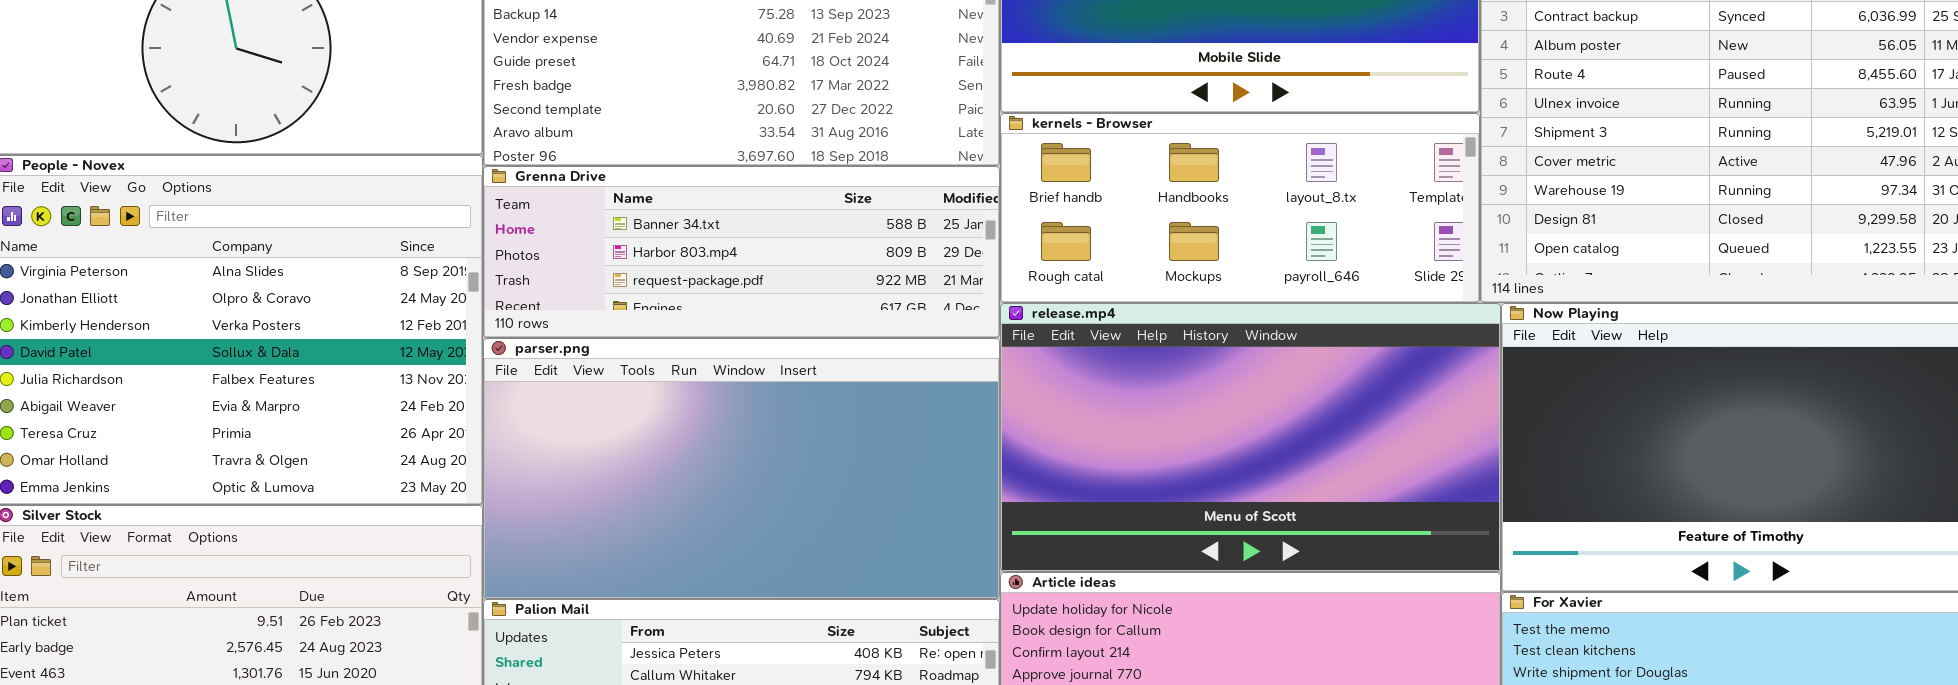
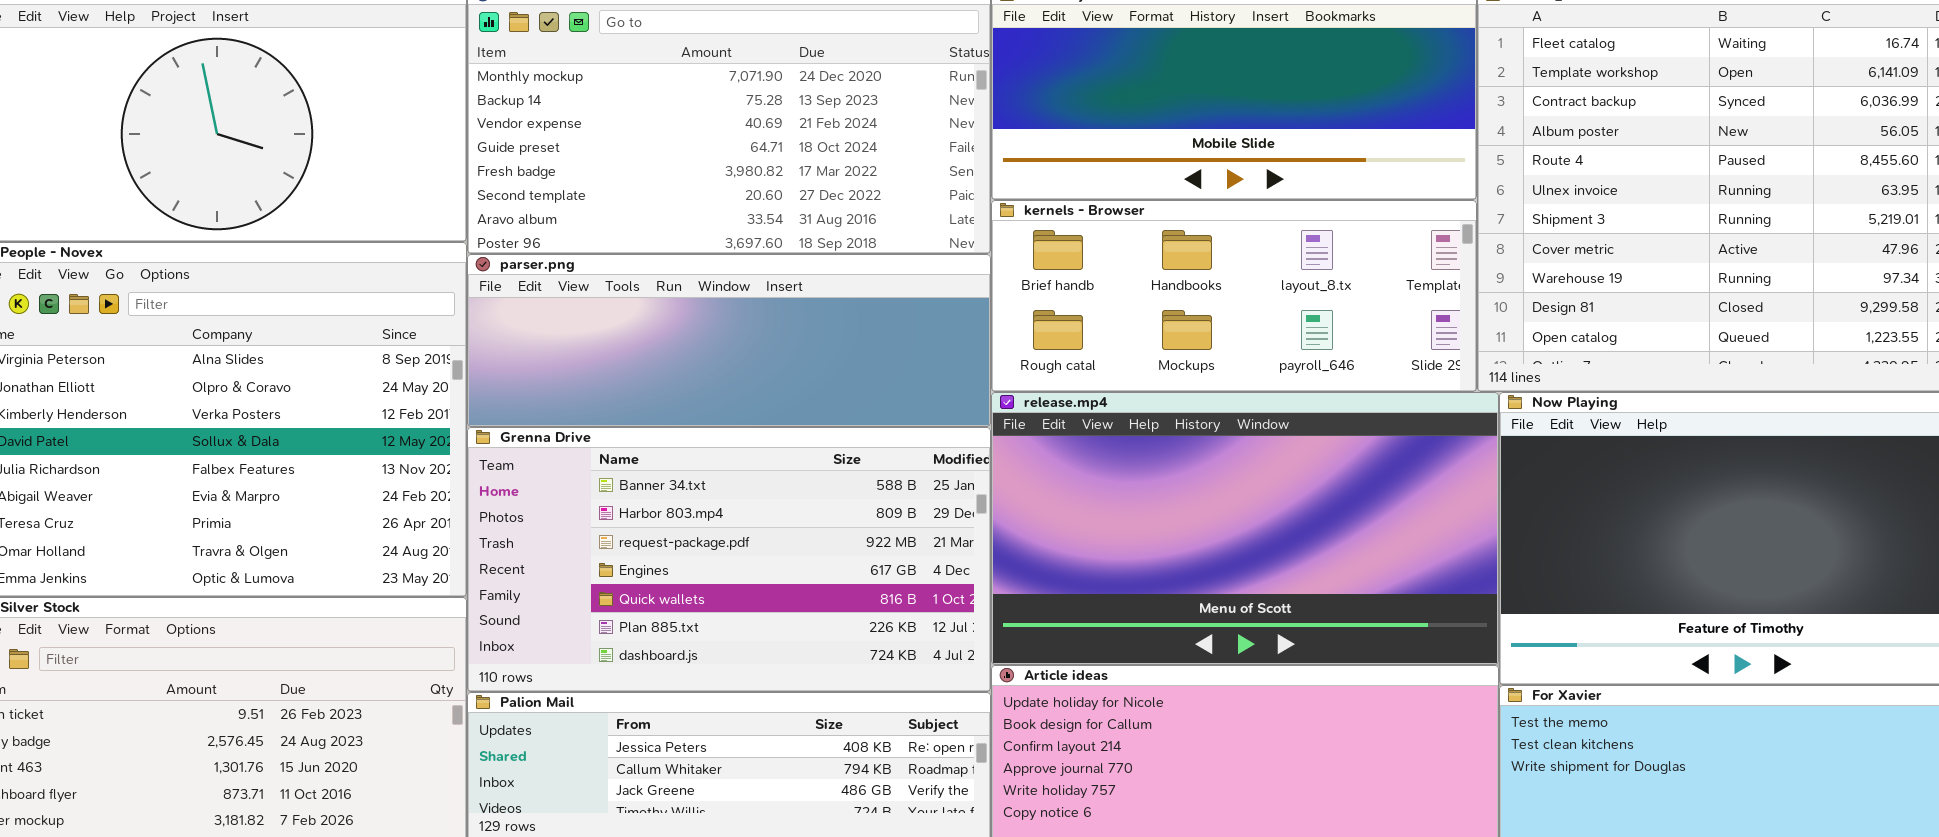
Grenna Drive: [483,166,1000,338] -> [467,427,991,692], moved, resized
parser.png: [483,338,1000,599] -> [467,254,991,427], moved, resized

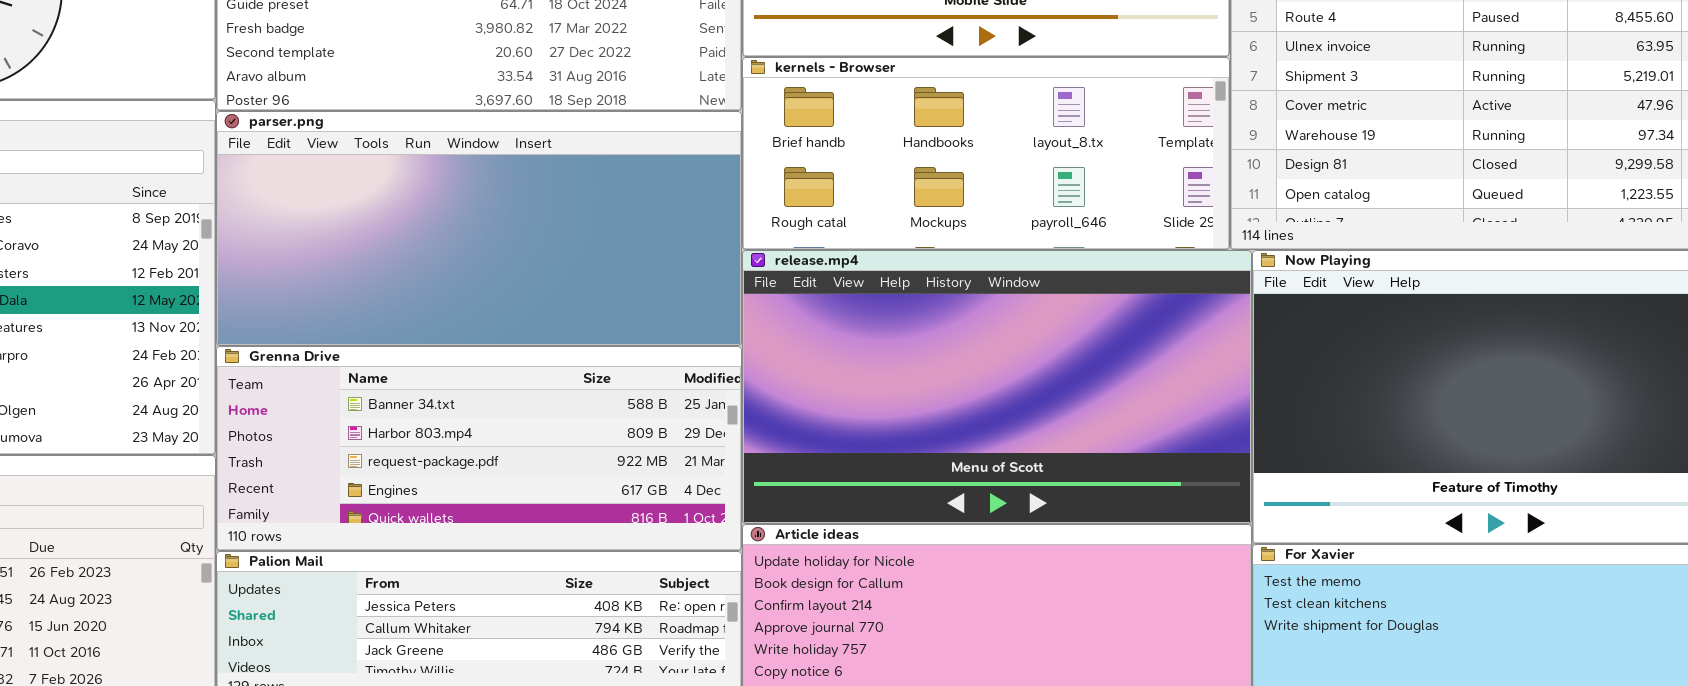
parser.png: [467,254,991,427] -> [216,111,742,346], resized
Grenna Drive: [467,427,991,692] -> [216,346,742,551], resized

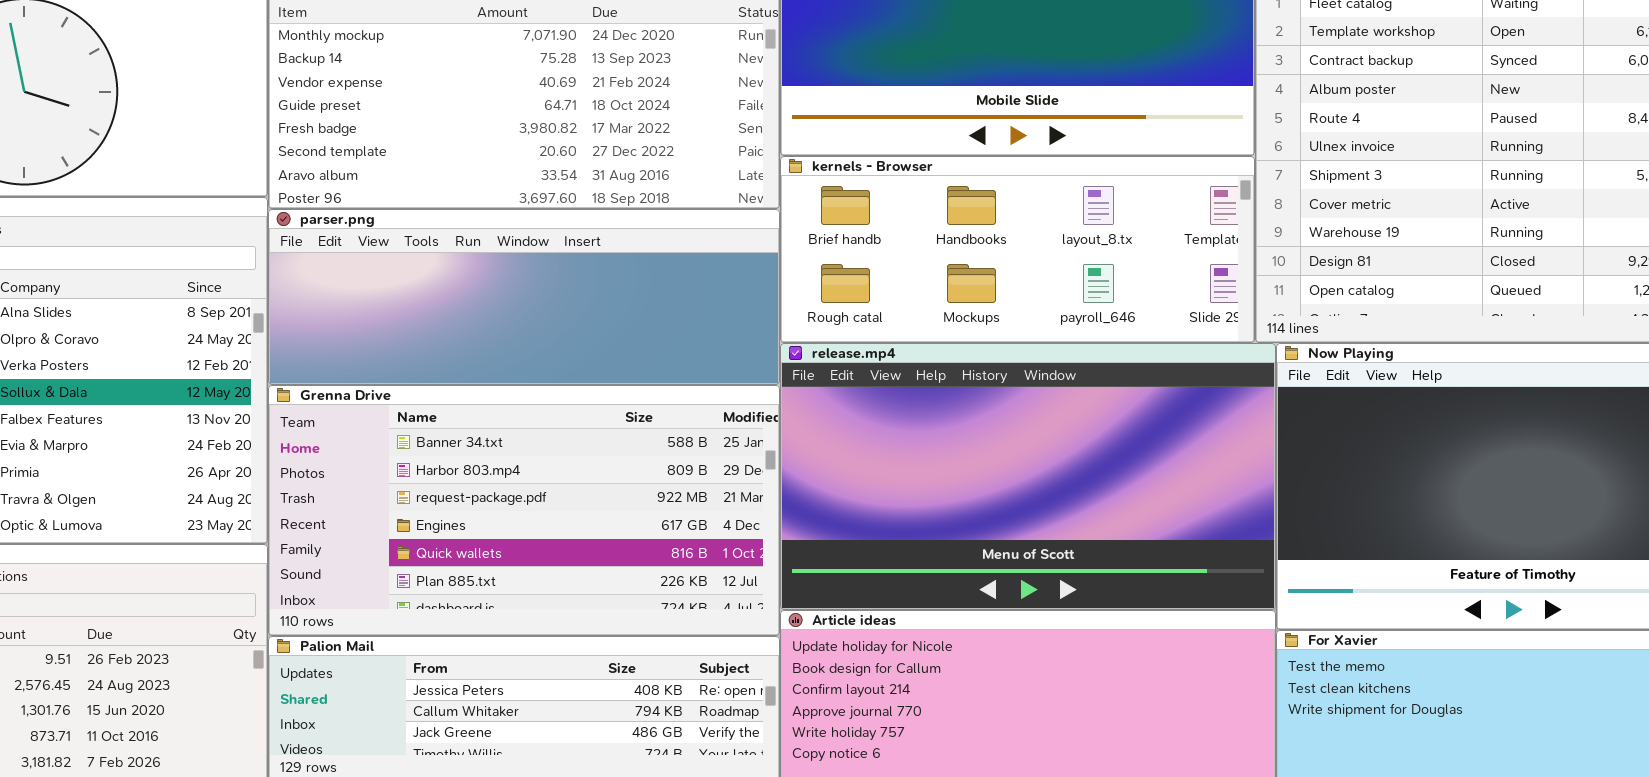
parser.png: [216,111,742,346] -> [268,209,780,385], resized
Grenna Drive: [216,346,742,551] -> [268,385,780,636], resized

